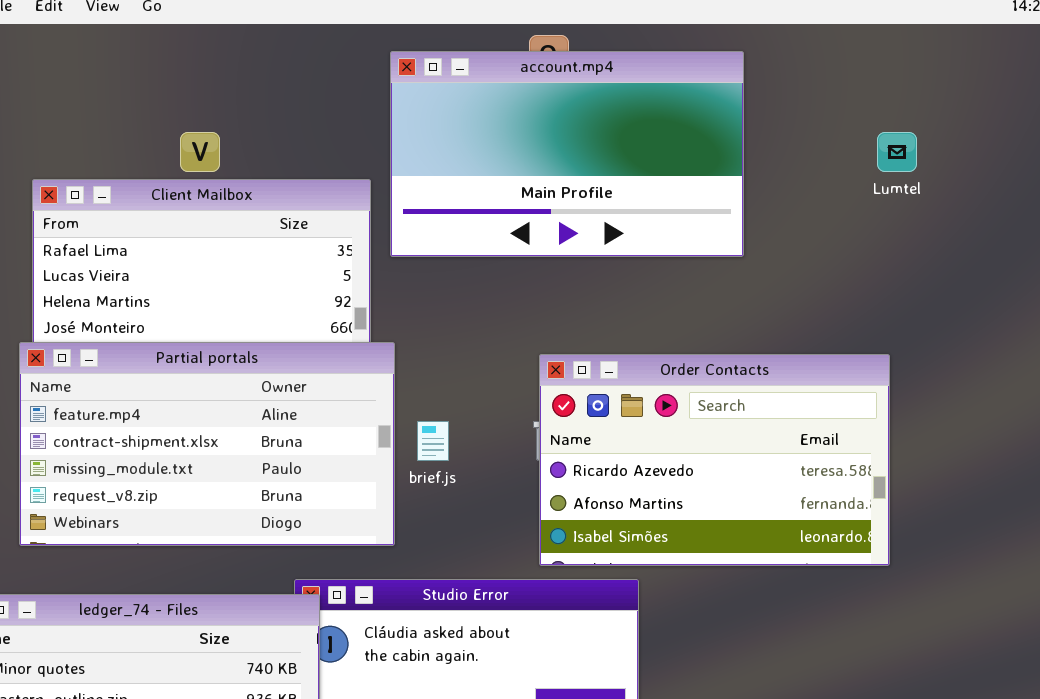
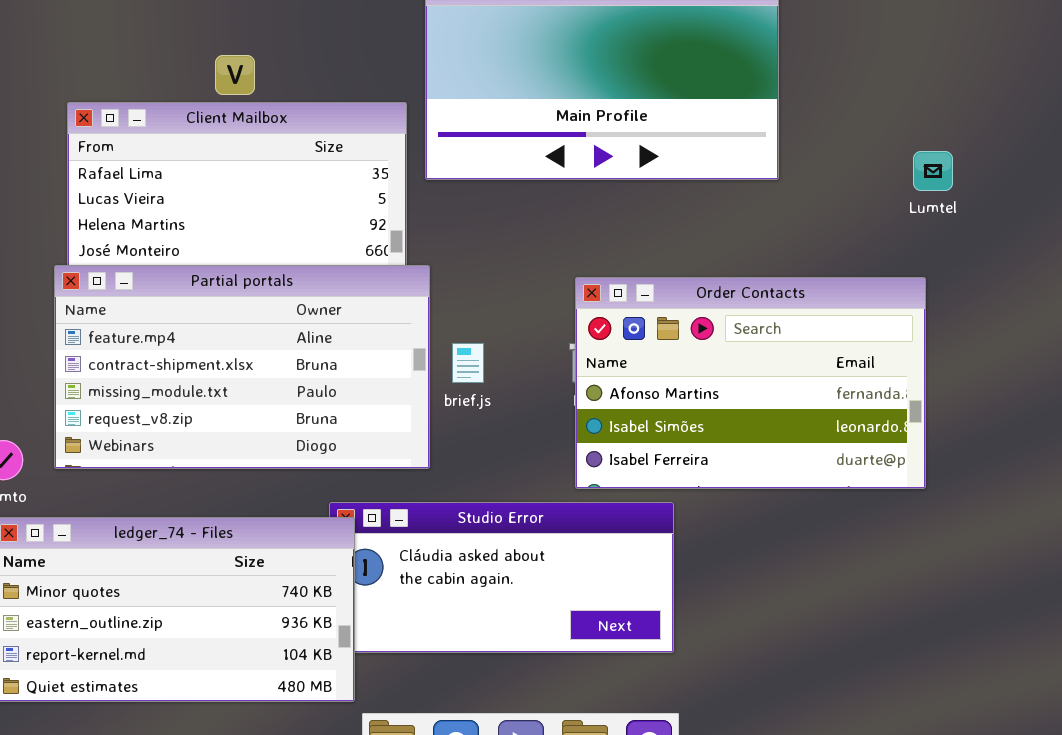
Lumtel: [877,132,917,172] -> [913,151,953,191], moved
Order Contacts: [539,354,890,566] -> [575,277,926,489], scrolled down 1 row

